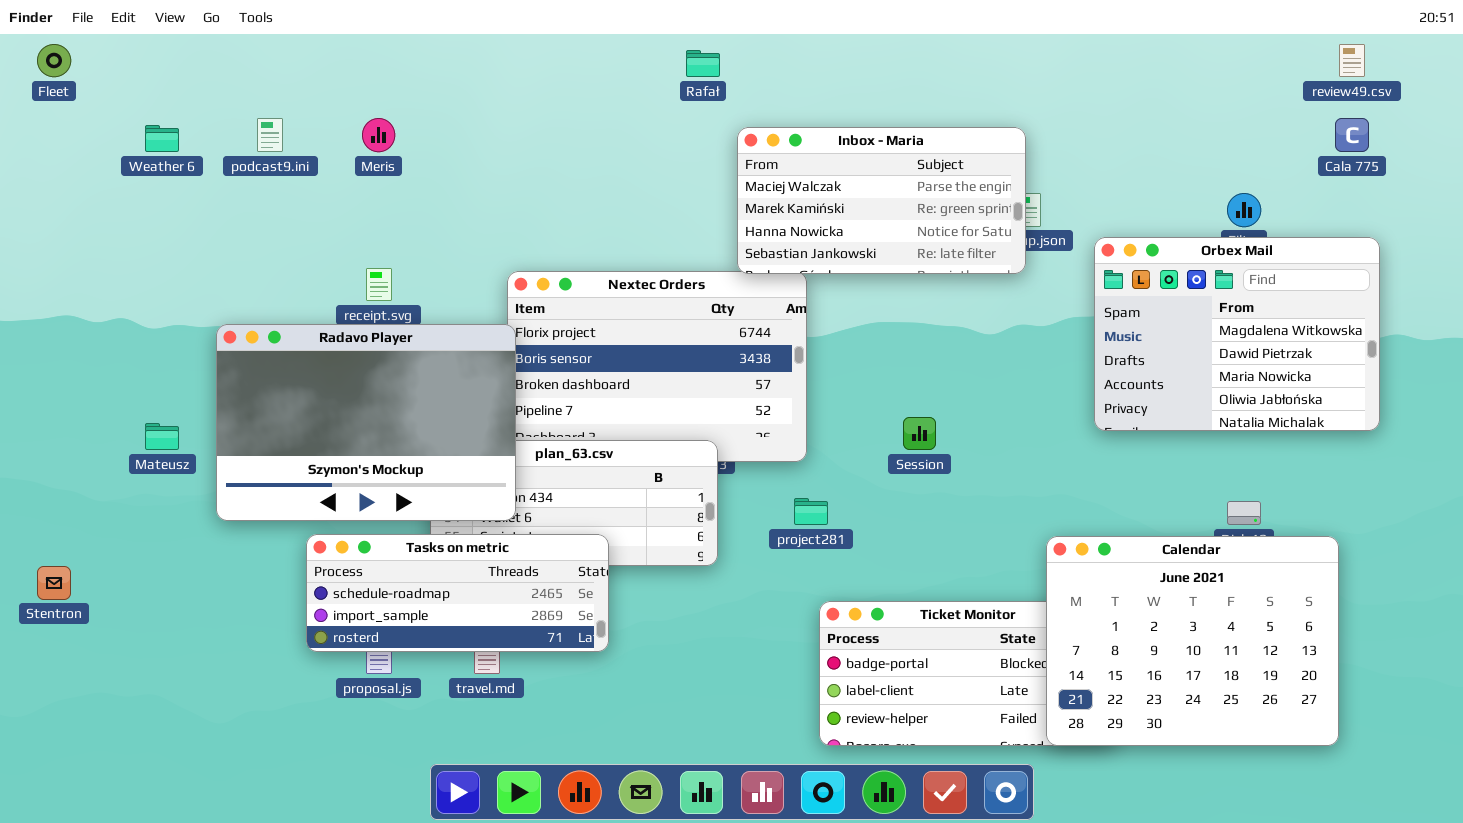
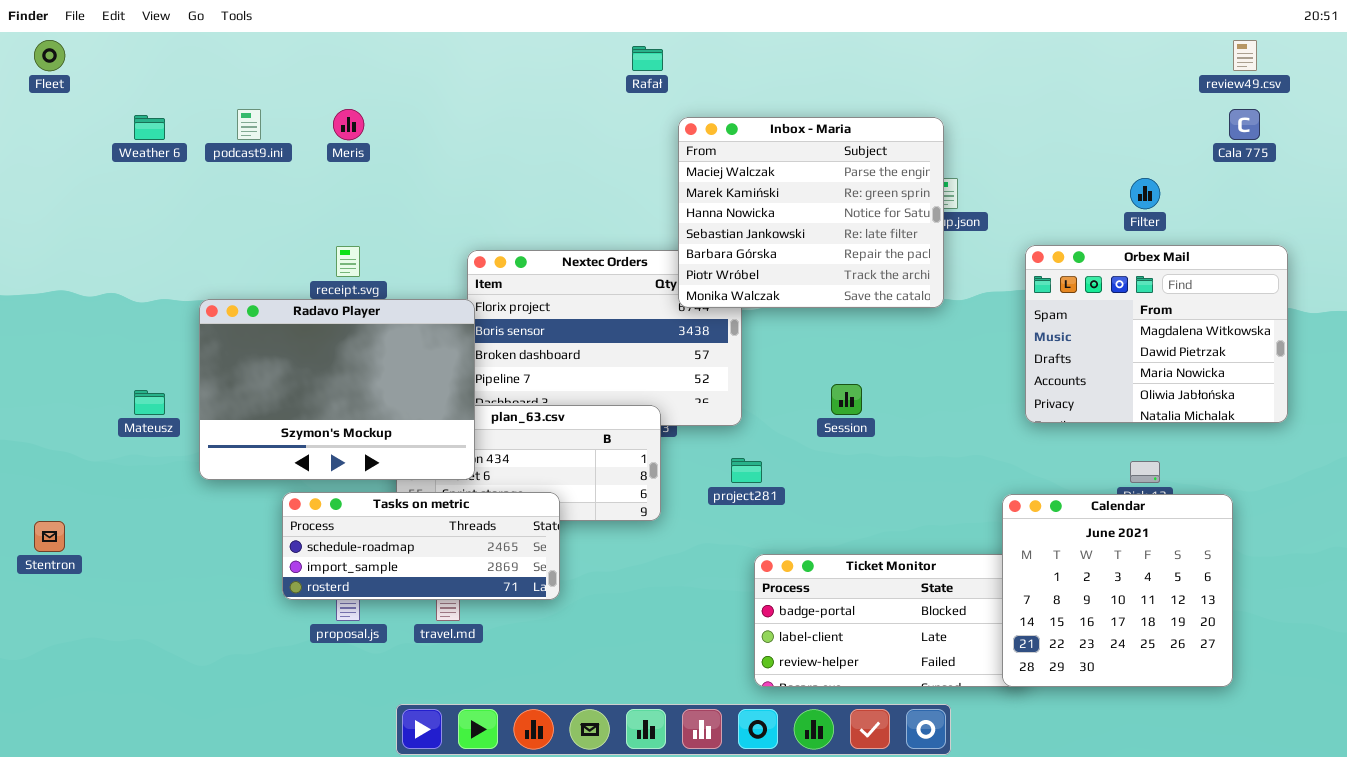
Inbox - Maria: [737,127,1026,274] -> [678,117,944,308], resized
Orbex Mail: [1094,237,1380,431] -> [1025,245,1288,423], moved
Calendar: [1046,536,1339,746] -> [1002,494,1233,687], resized

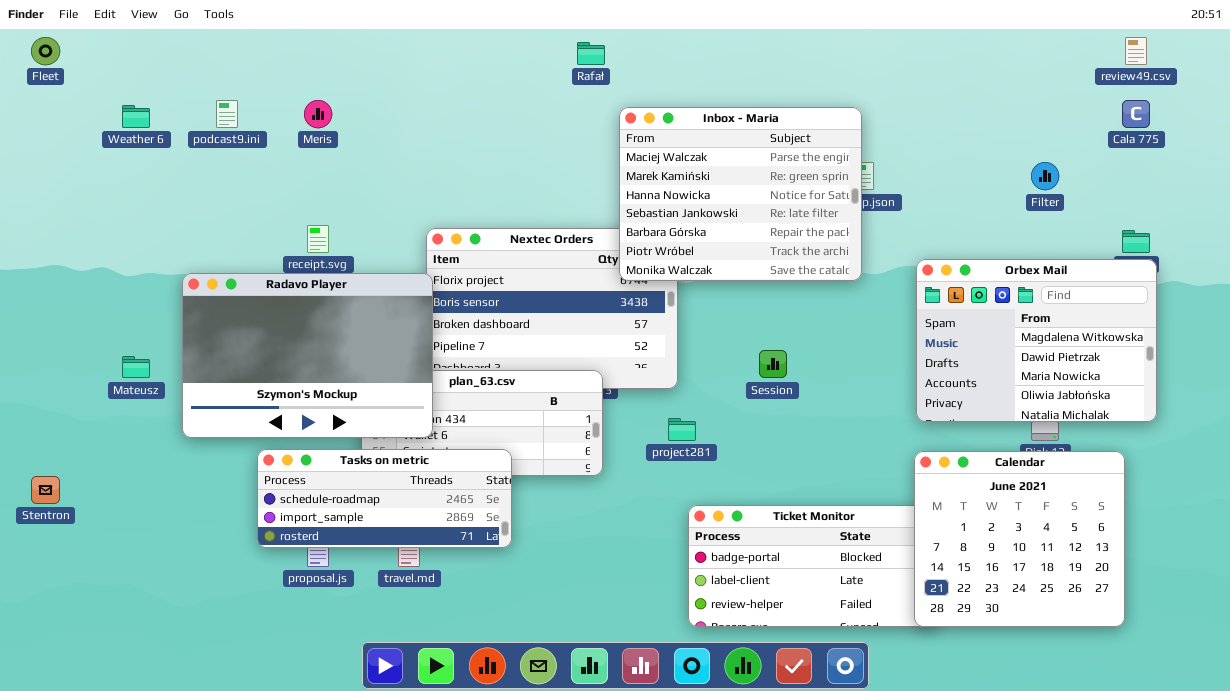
Orbex Mail: [1025,245,1288,423] -> [916,259,1157,422], moved

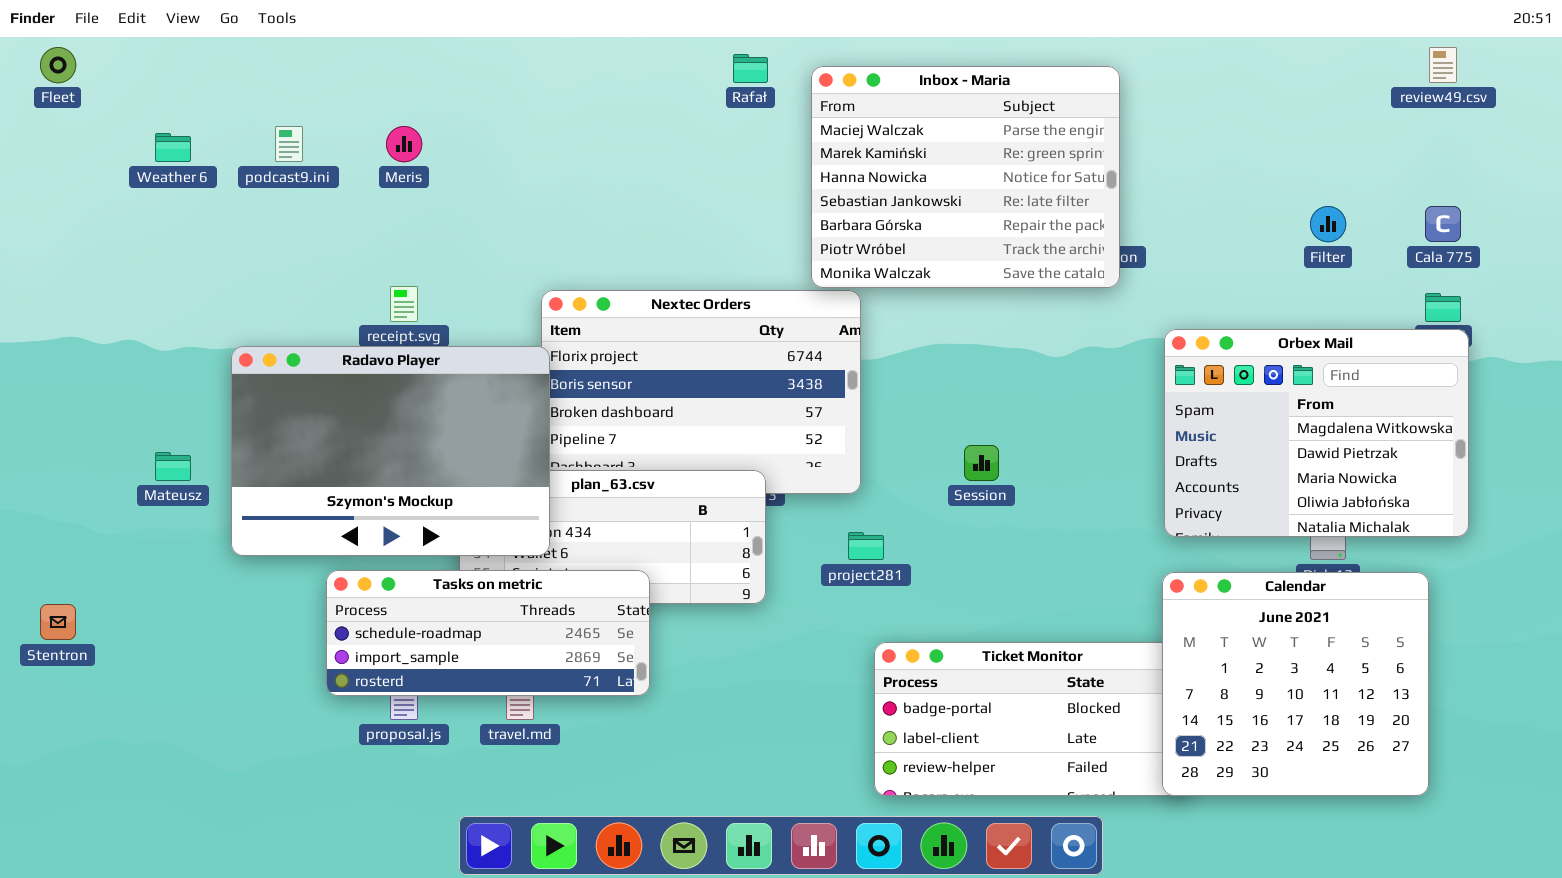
Cala 775: [1122,100,1150,128] -> [1425,206,1461,242], moved
Inbox - Maria: [619,107,862,281] -> [811,66,1120,288], moved

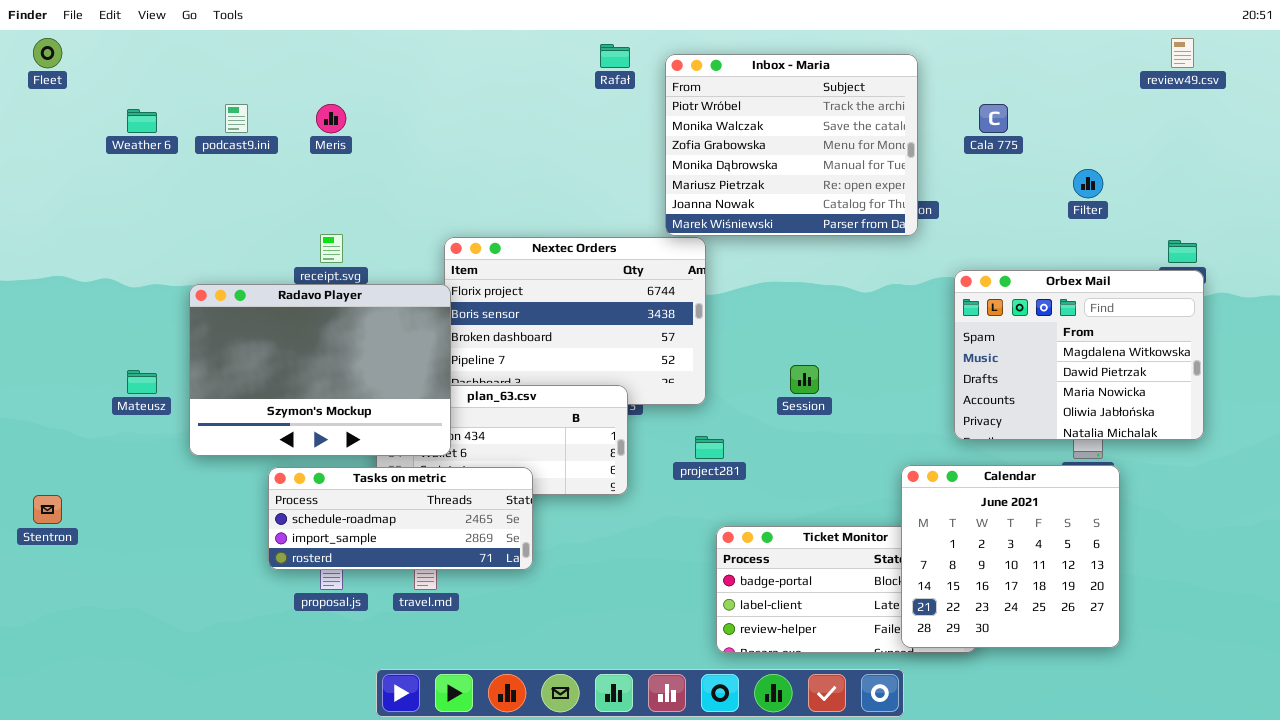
Inbox - Maria: [811,66,1120,288] -> [665,54,918,236], scrolled down 5 rows
Cala 775: [1425,206,1461,242] -> [979,104,1008,133], moved
Calendar: [1162,572,1429,796] -> [901,465,1120,648], moved

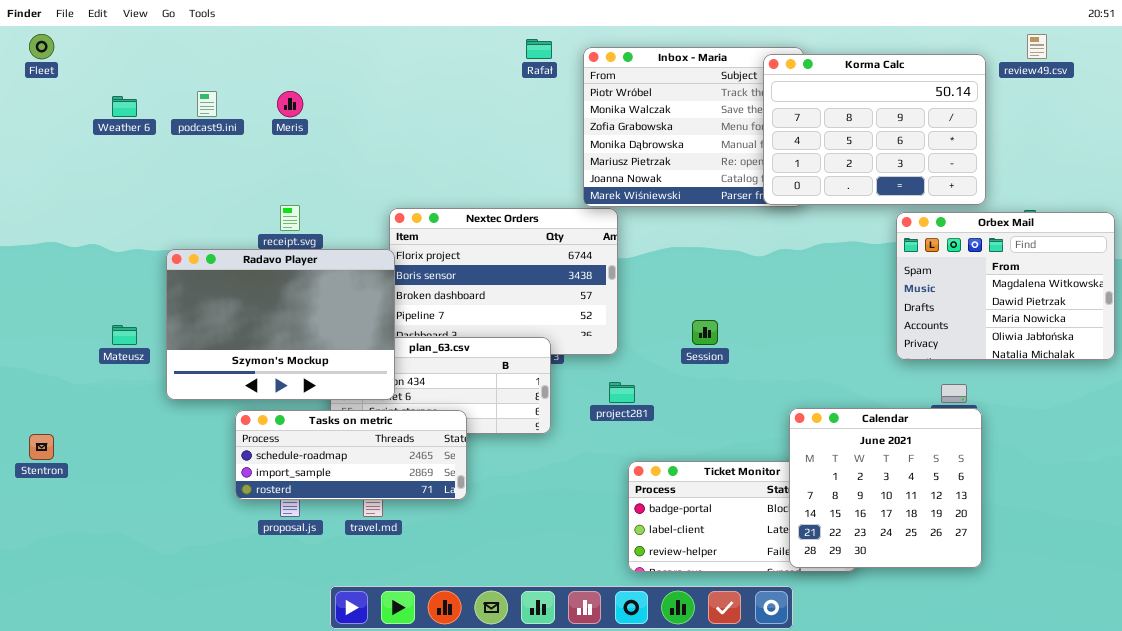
Korma Calc: none -> [763,54,986,205], opened
Orbex Mail: [954,270,1204,440] -> [896,212,1115,360], moved

